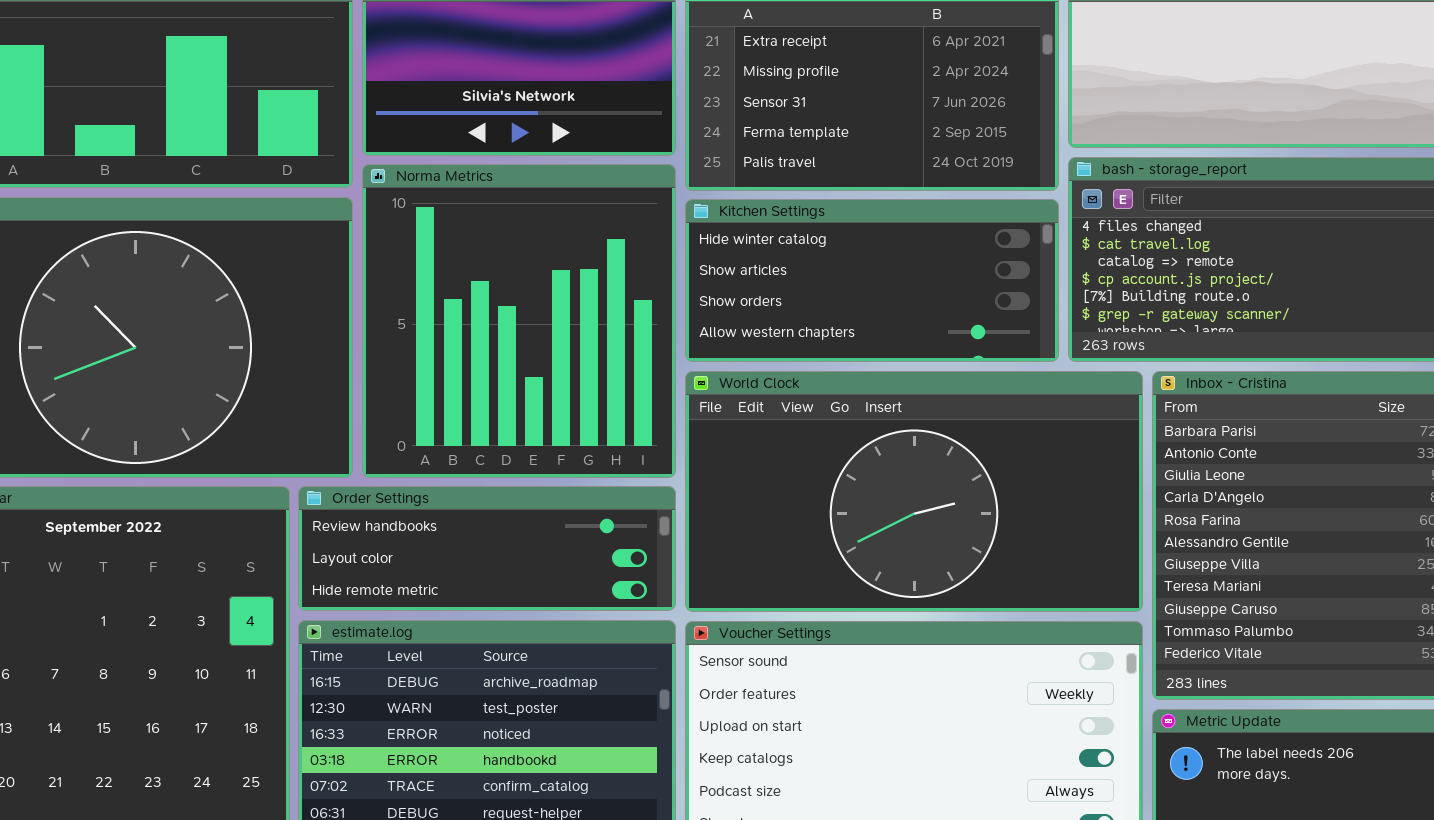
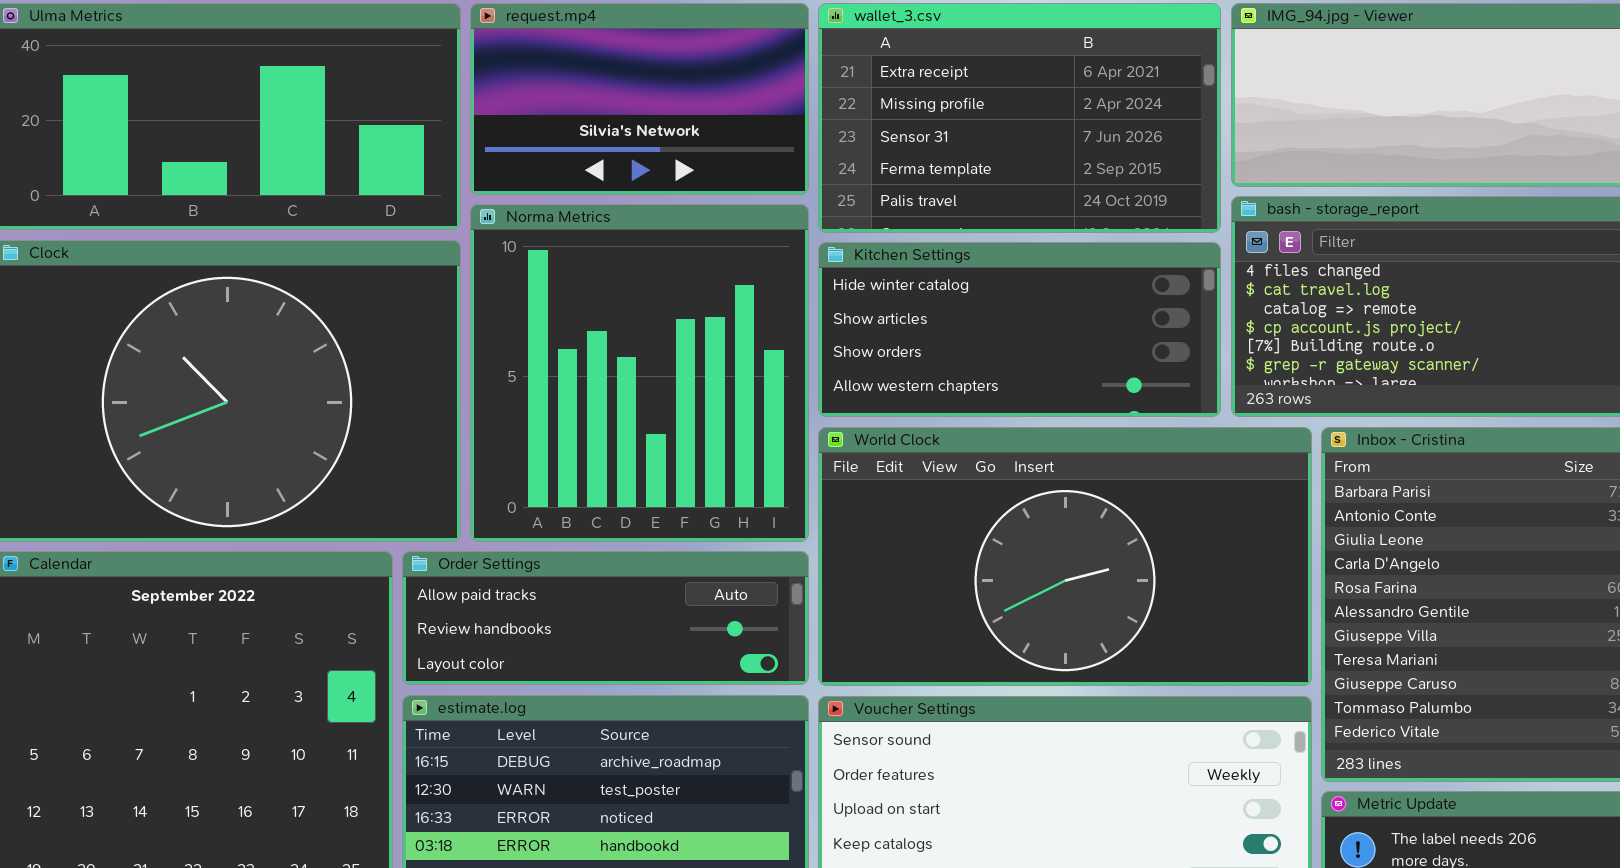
Order Settings: [298,486,676,611] -> [402,551,809,685], scrolled up 1 row

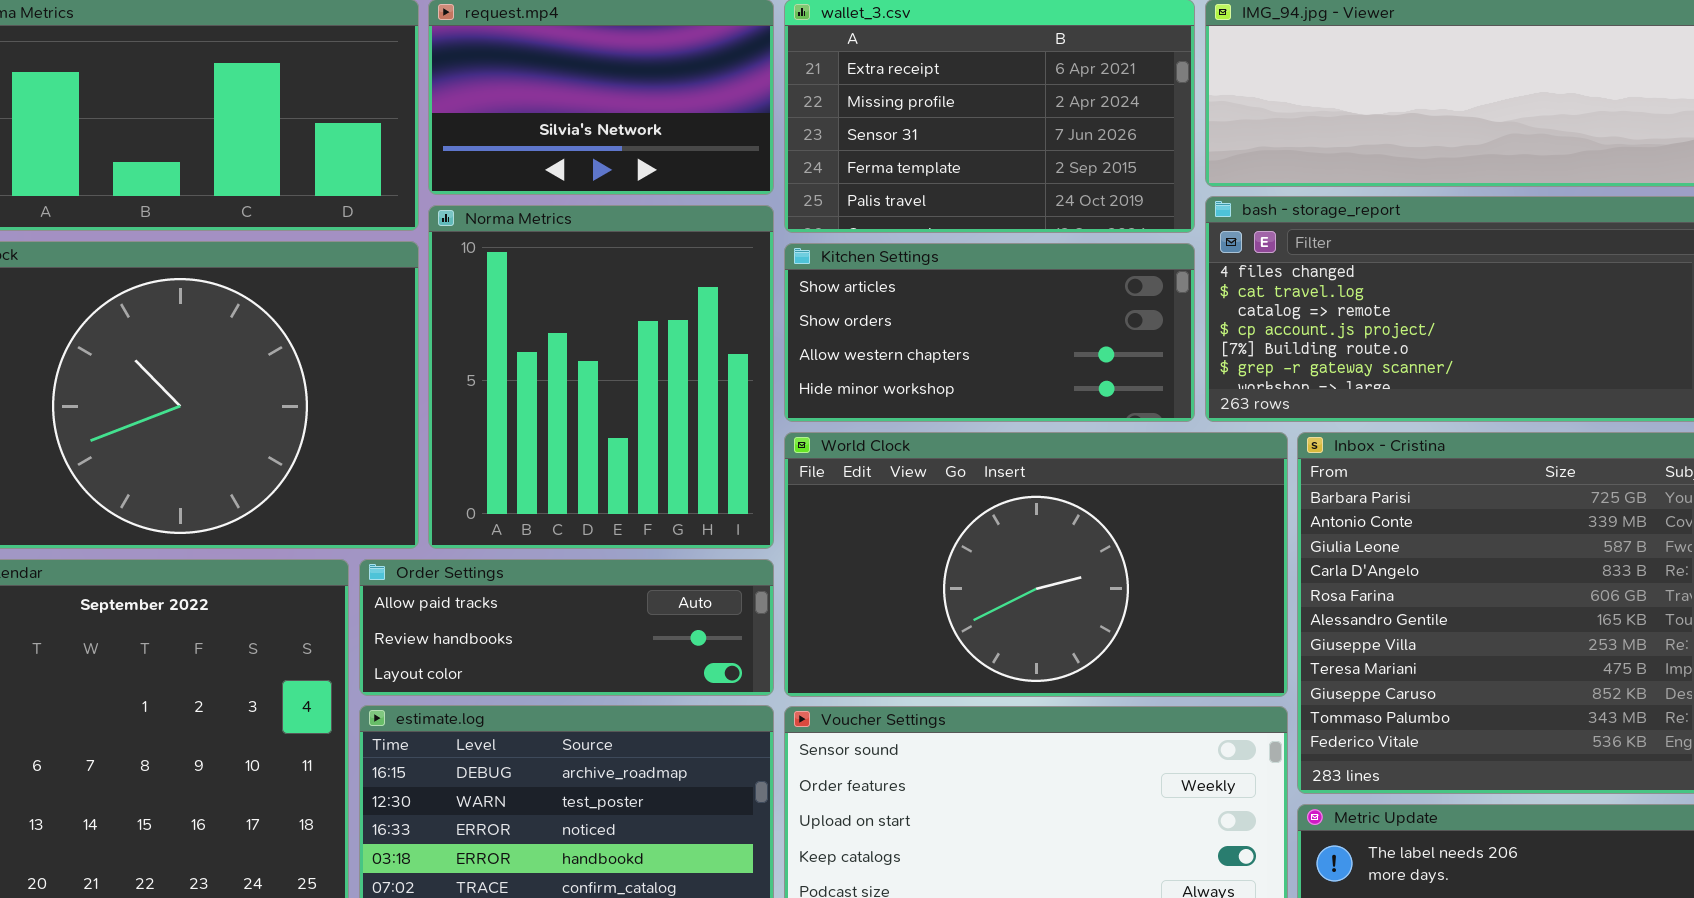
Kitchen Settings: [818,242,1221,417] -> [784,243,1195,422], scrolled down 1 row

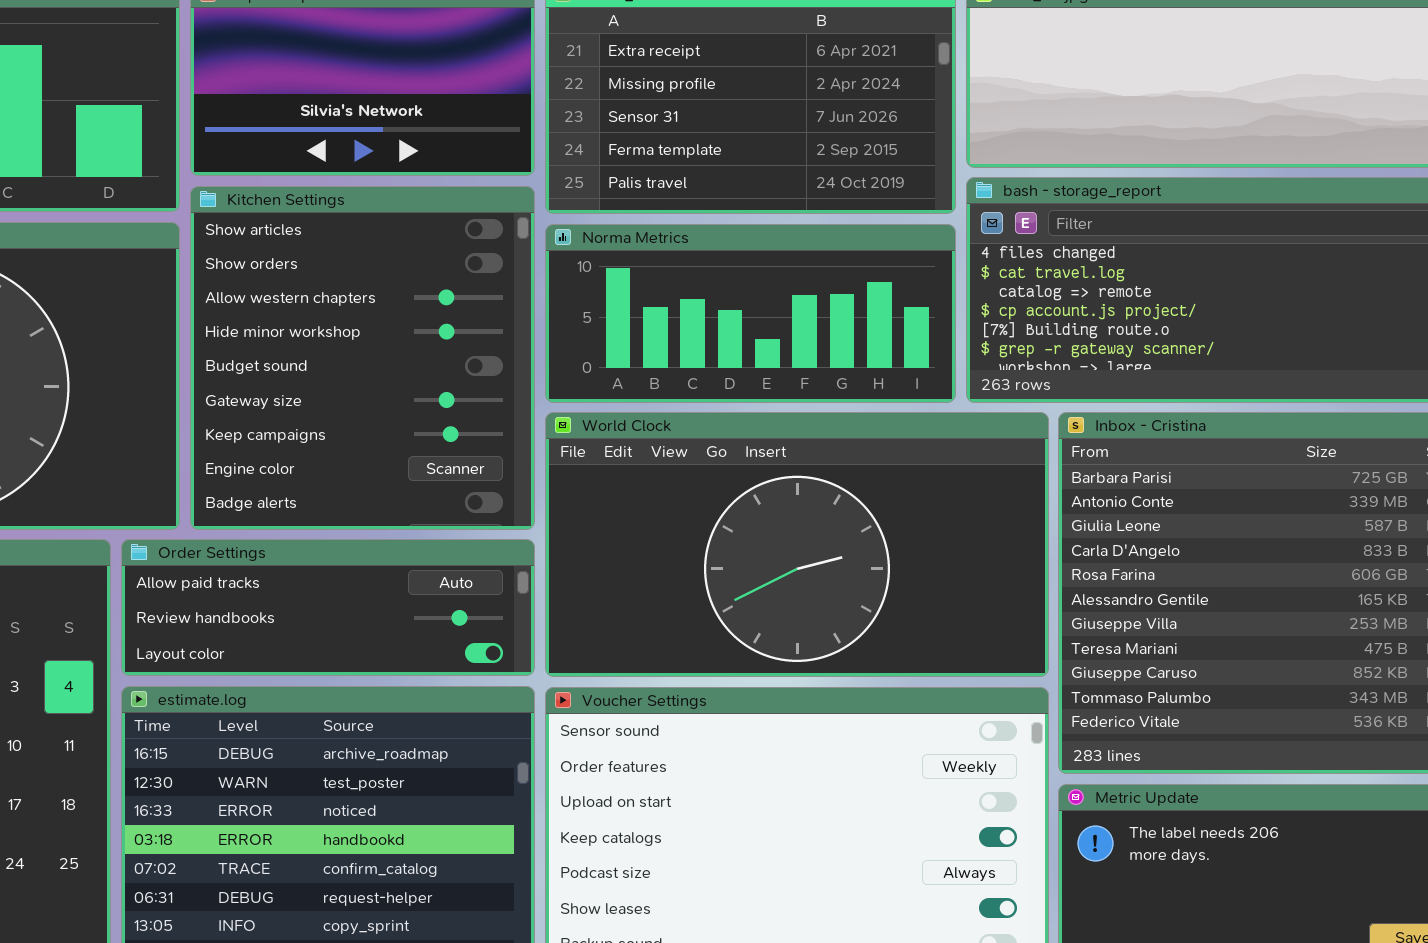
Norma Metrics: [428,205,774,549] -> [545,224,956,403], moved, resized
Kitchen Settings: [784,243,1195,422] -> [190,186,535,530], moved, resized

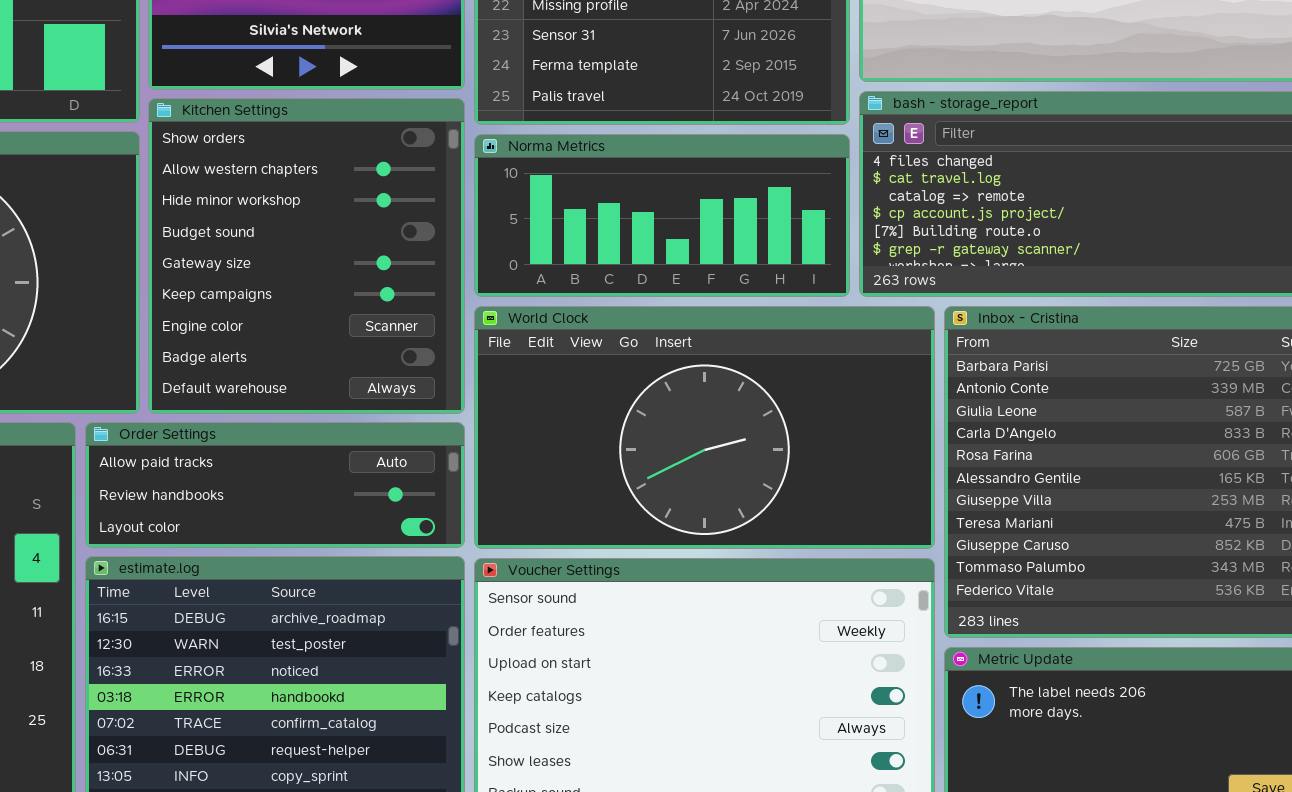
Kitchen Settings: [190,186,535,530] -> [148,98,465,414], scrolled down 1 row

